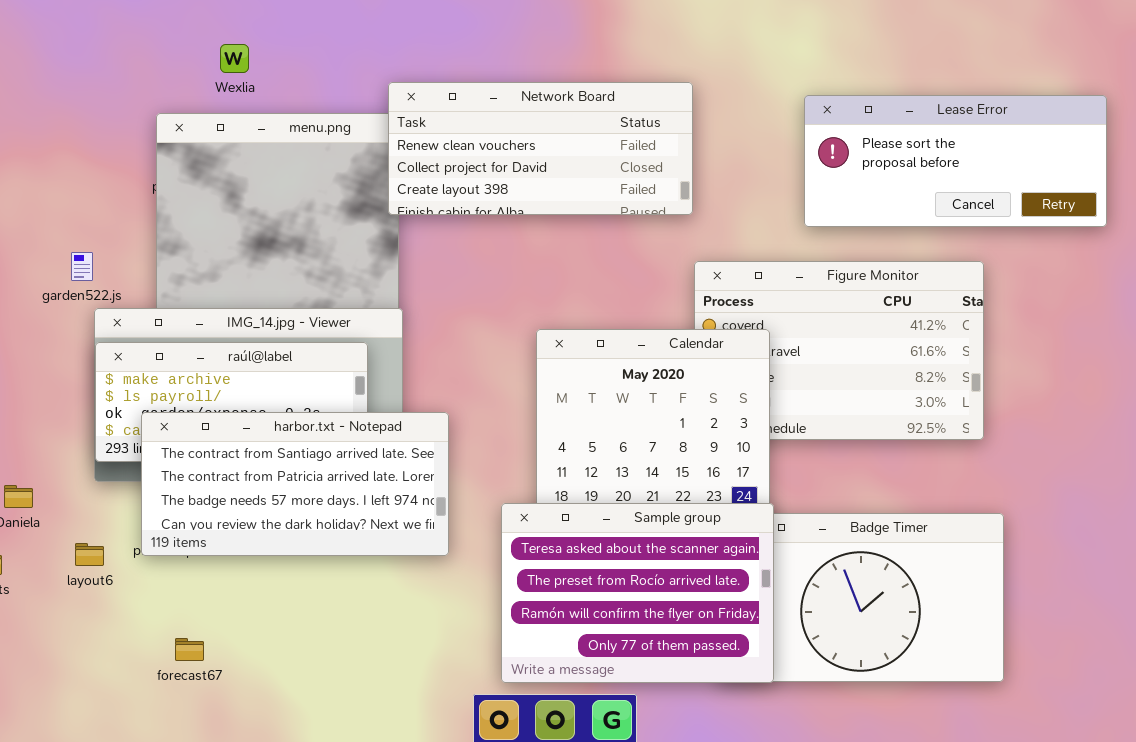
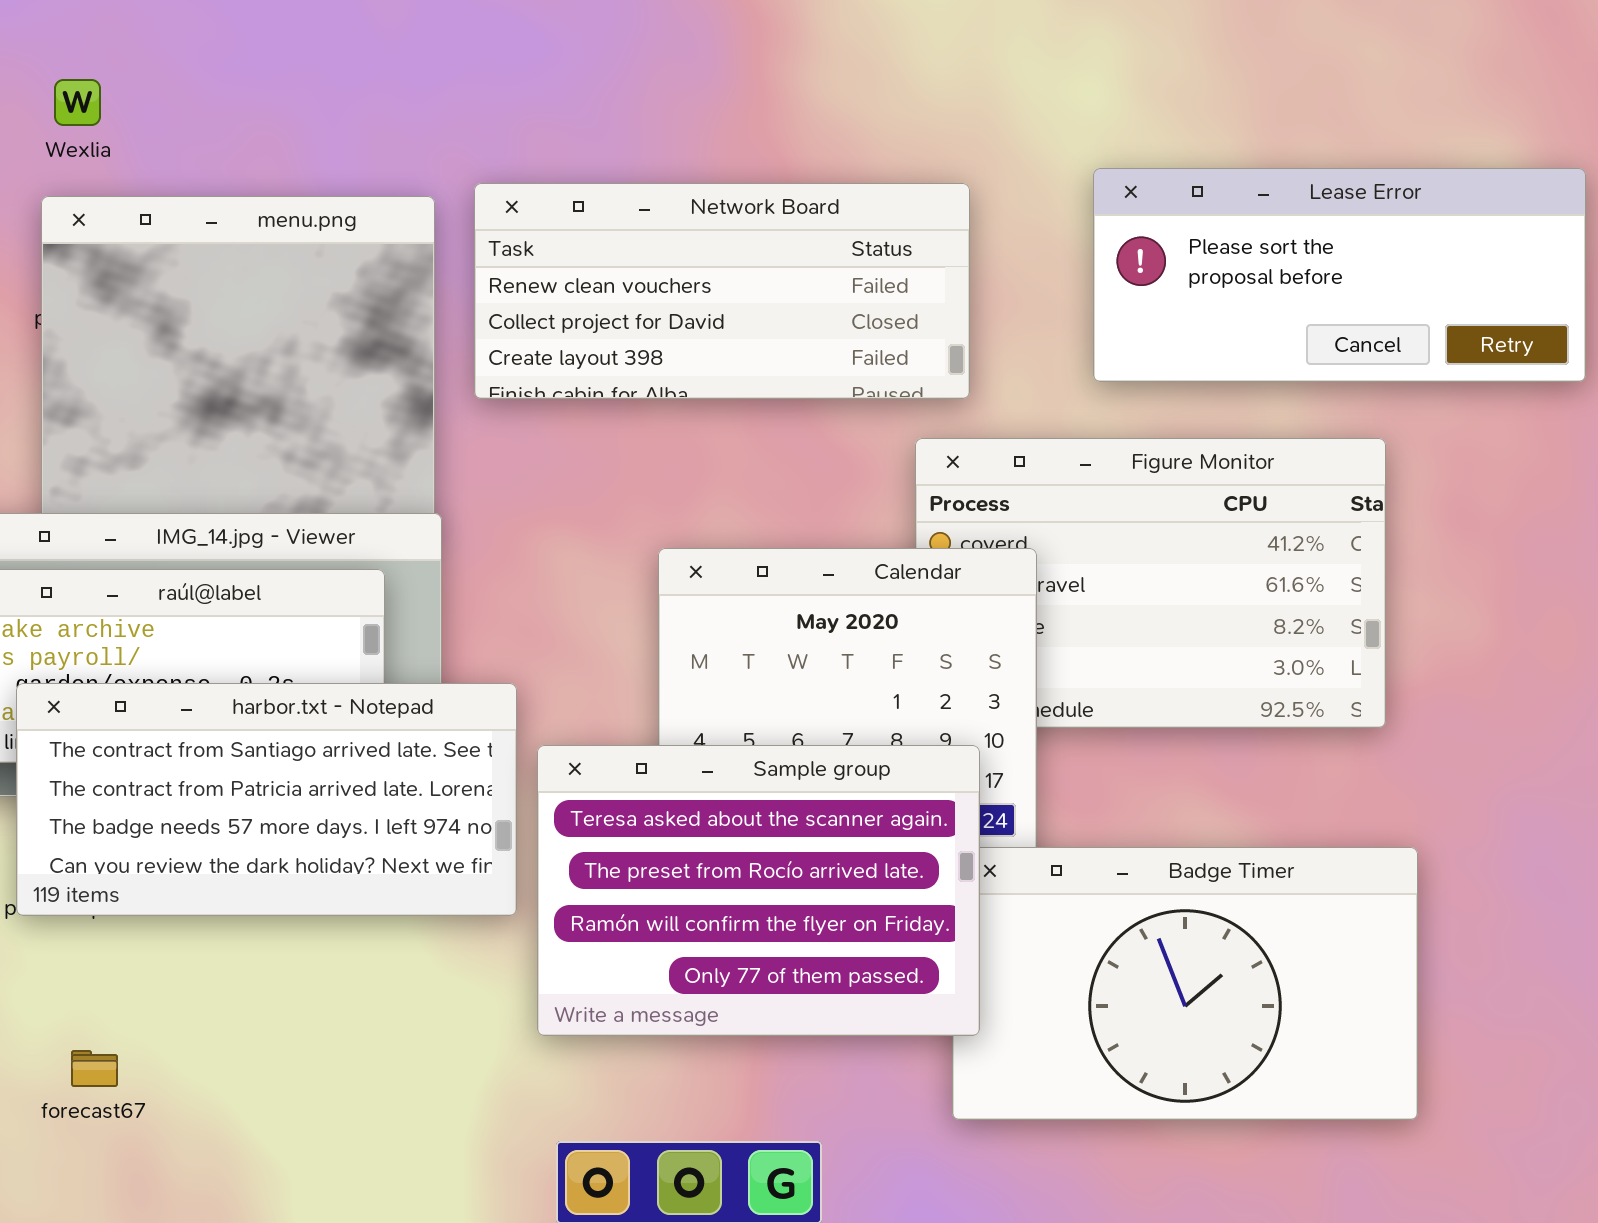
Wexlia: [220,44,249,73] -> [54,79,101,126], moved
Network Board: [388,82,693,215] -> [474,183,970,399], moved
Sample group: [501,503,774,683] -> [537,745,980,1036], moved

